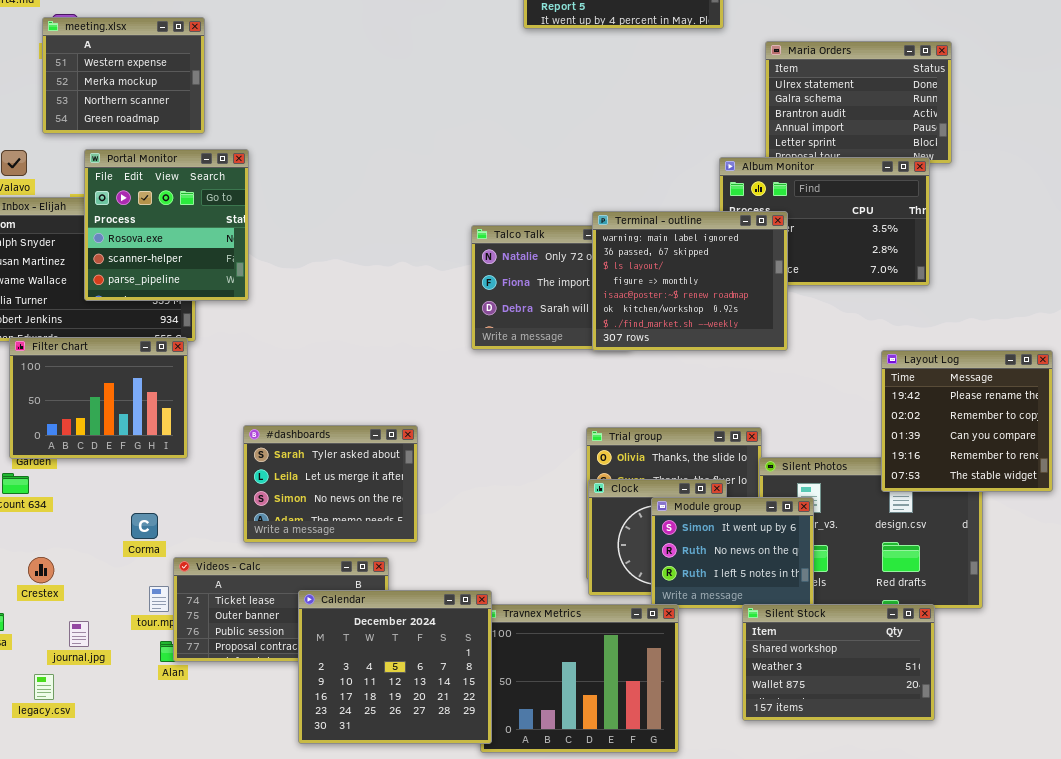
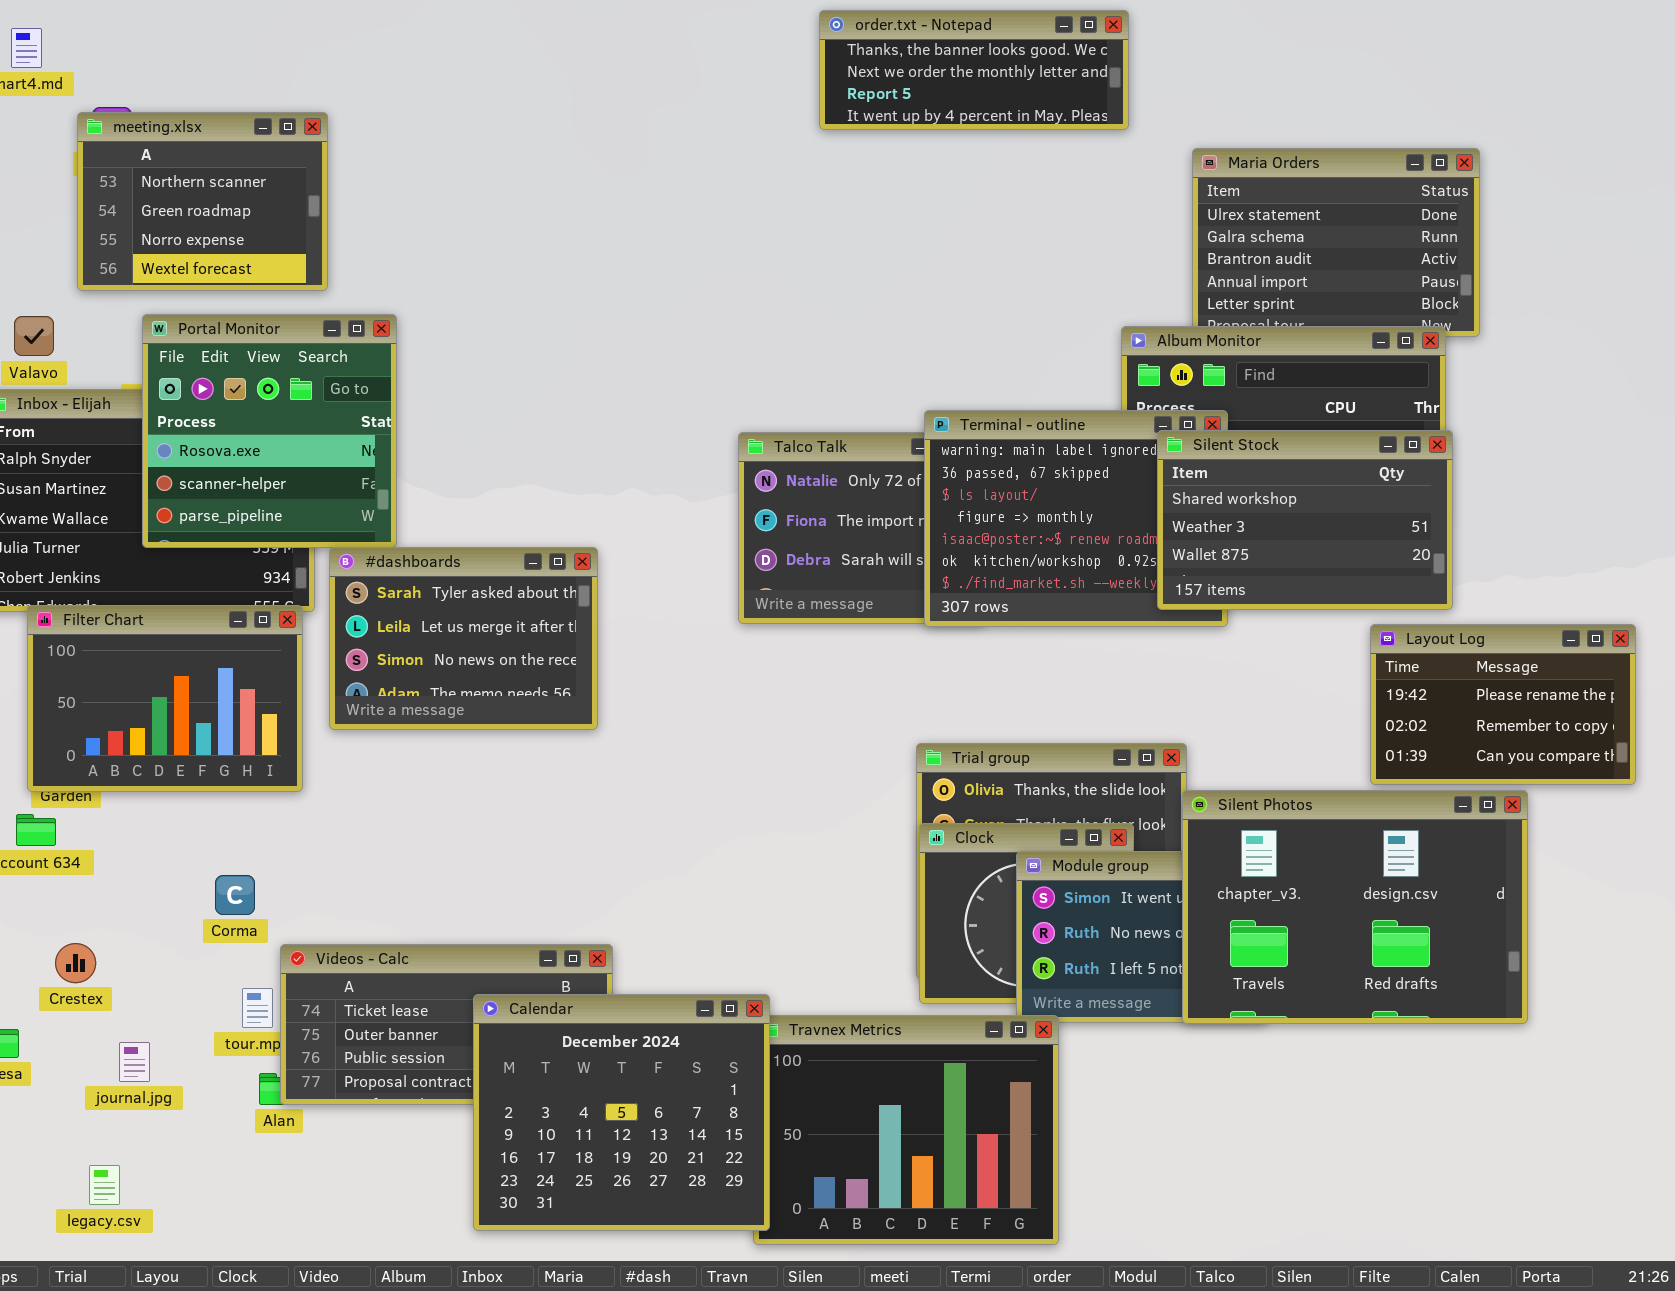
meeting.xlsx: [42,17,205,134] -> [77,112,328,291], scrolled down 2 rows
Layout Log: [881,350,1053,492] -> [1370,624,1636,785], resized
#dashboards: [243,425,418,543] -> [329,547,598,730], moved
Silent Photos: [759,457,983,609] -> [1182,790,1528,1024], raised
Silent Stock: [742,604,935,721] -> [1157,430,1453,610], moved
legacy.csv: [34,674,54,700] -> [89,1165,120,1205], moved

